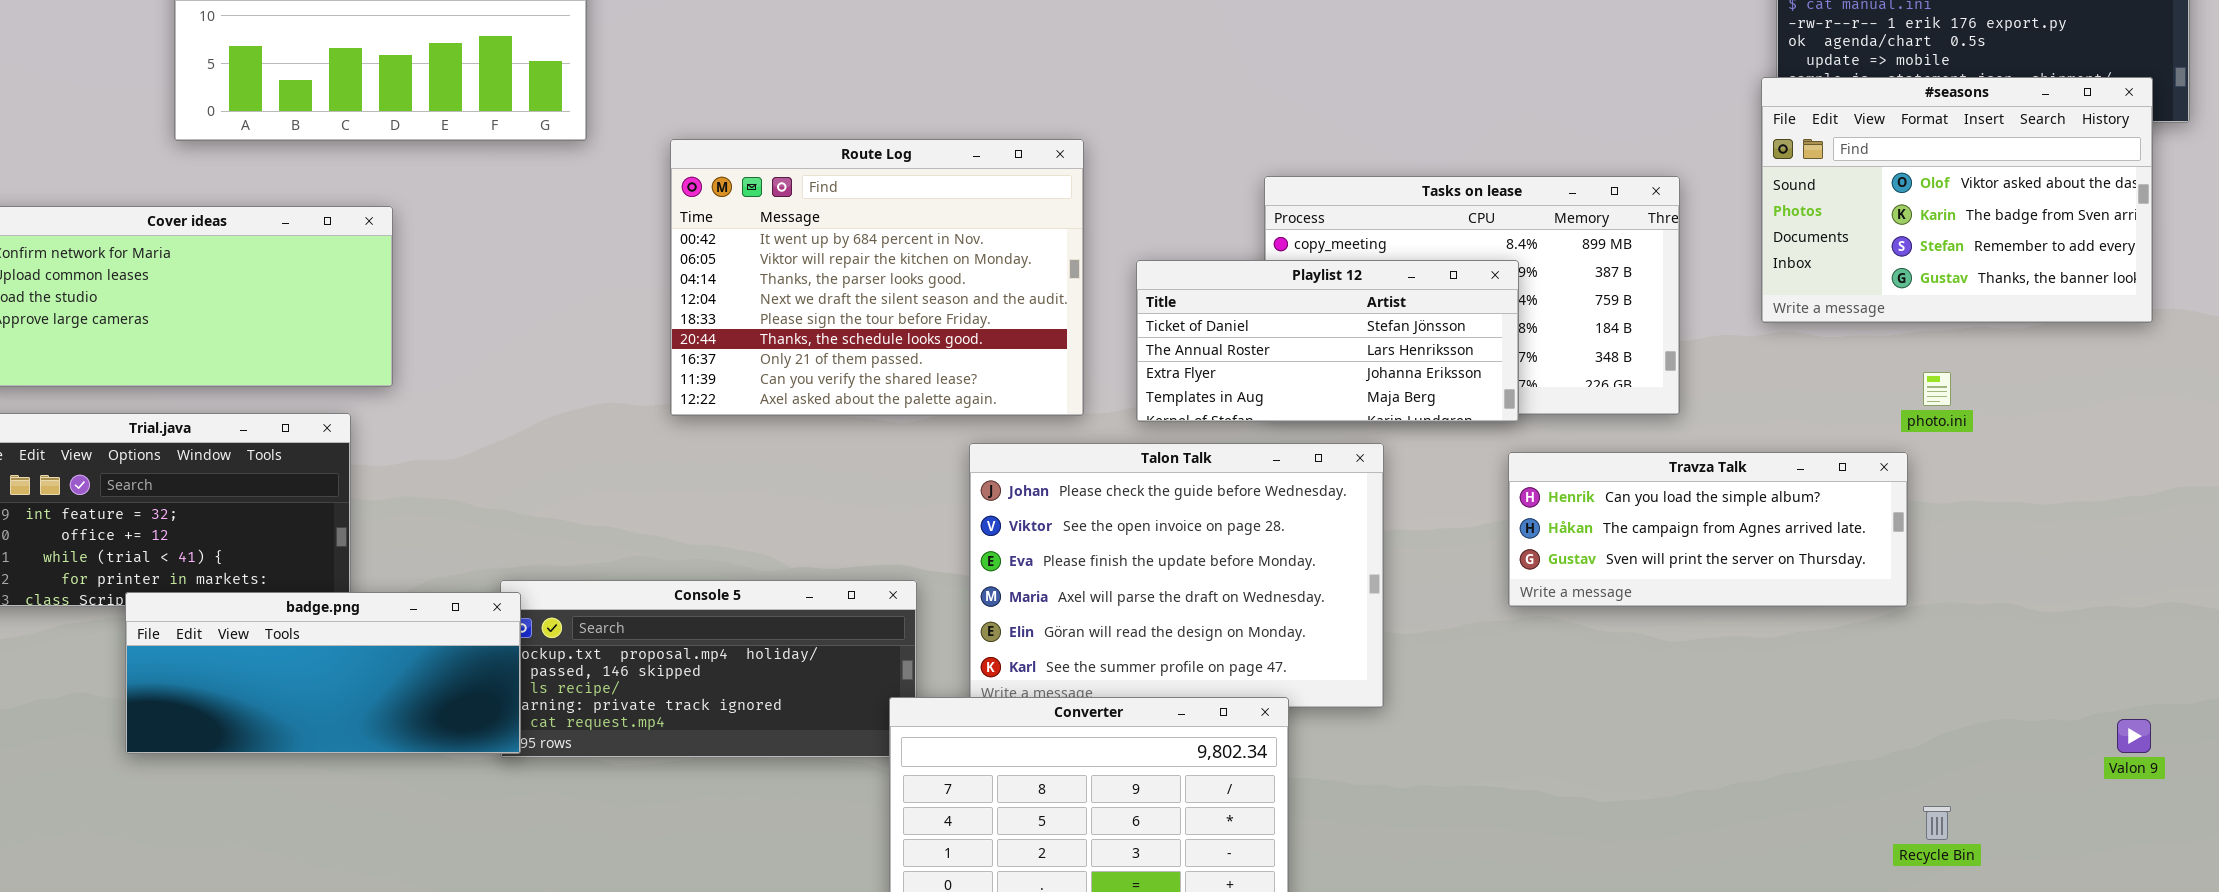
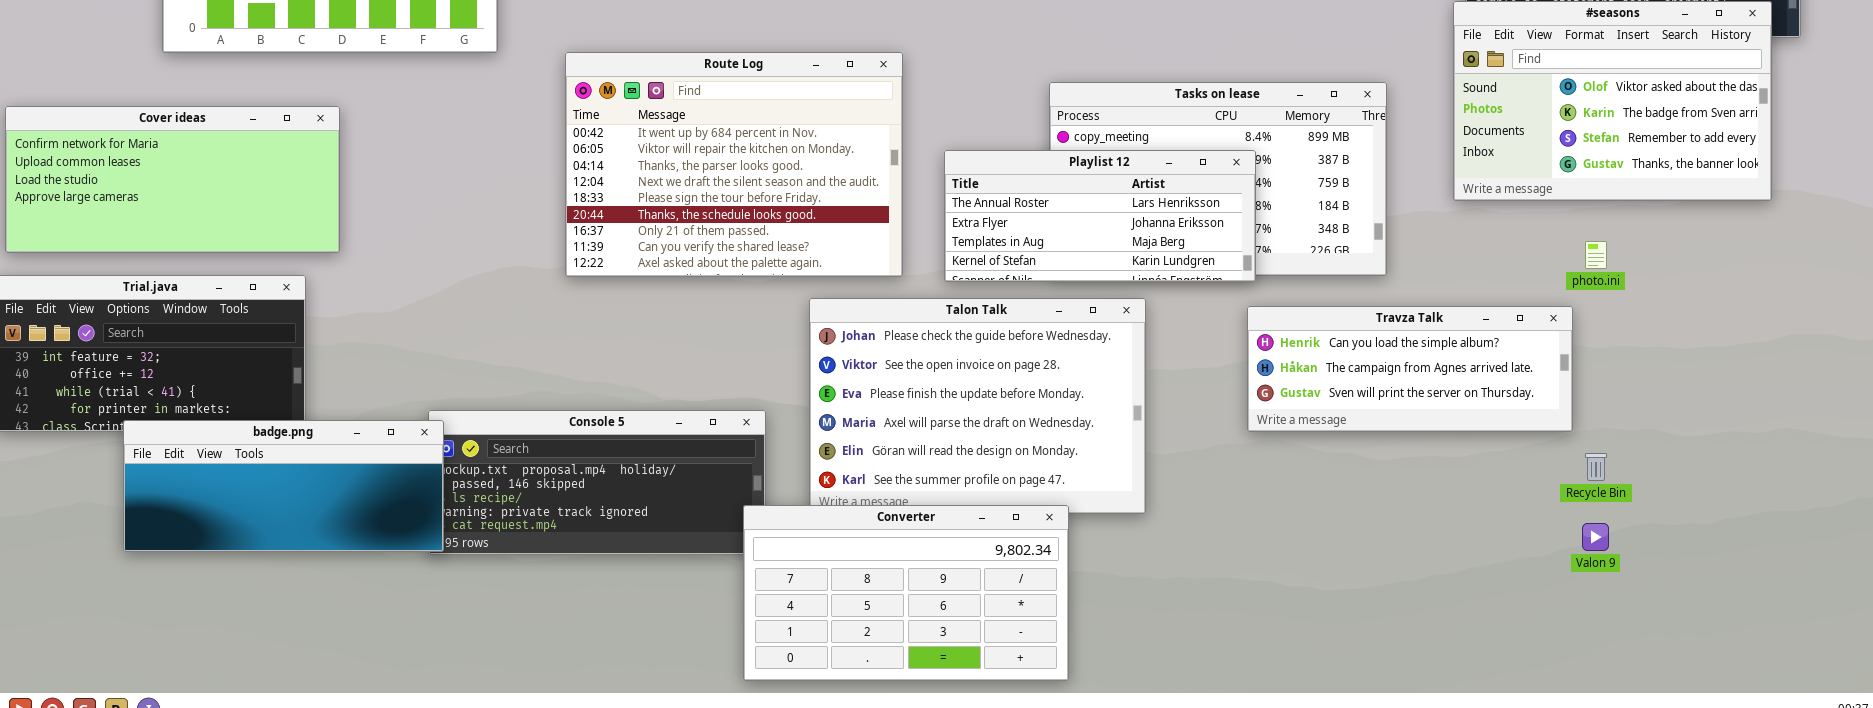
Playlist 12: [1136,260,1519,422] -> [944,150,1256,282], scrolled down 1 row
Valon 9: [2117,719,2151,753] -> [1582,523,1609,551], moved
Recycle Bin: [1923,806,1951,840] -> [1585,453,1607,481], moved

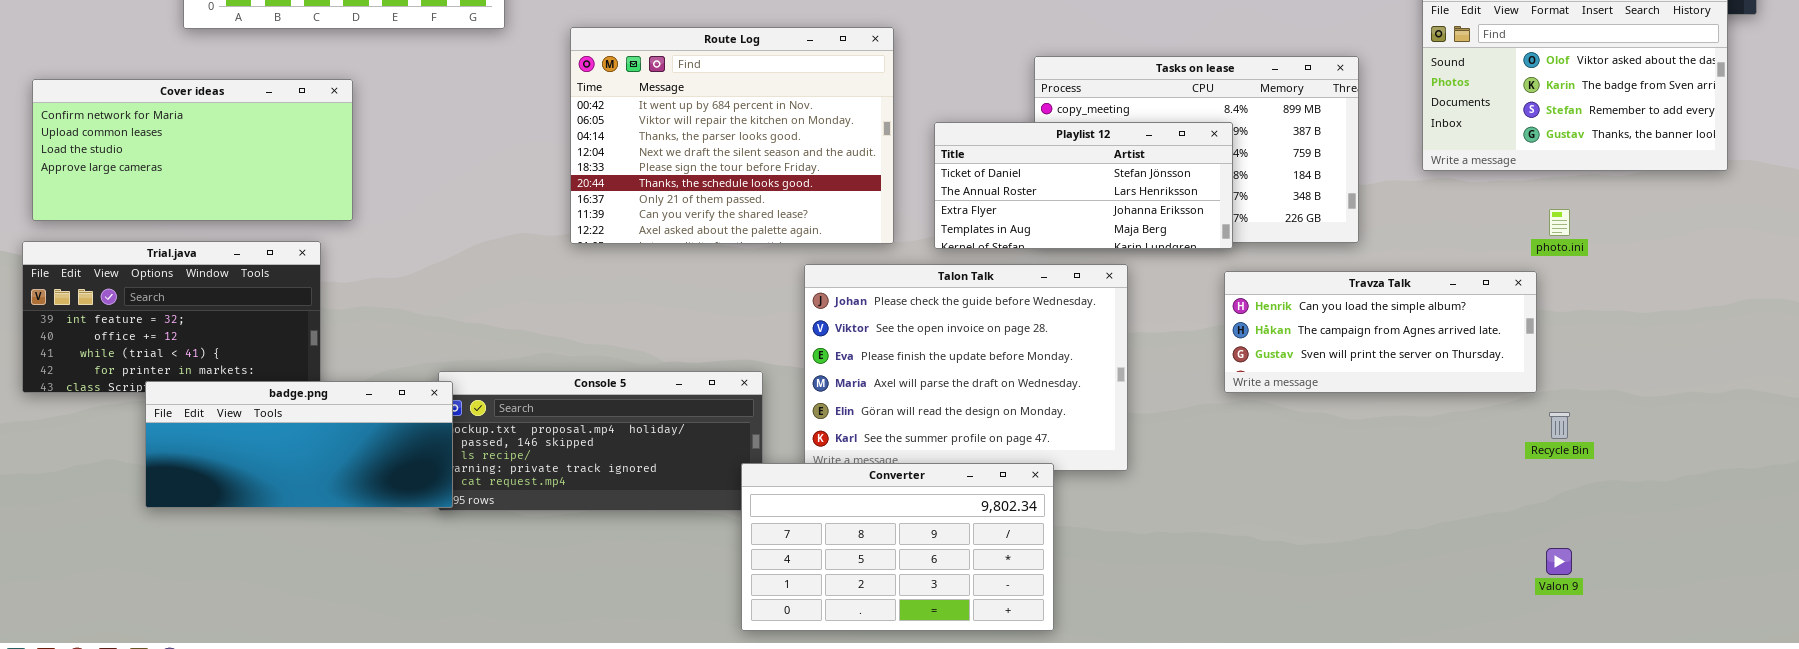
Playlist 12: [944,150,1256,282] -> [934,122,1233,249], scrolled up 1 row
Valon 9: [1582,523,1609,551] -> [1546,548,1572,575], moved

